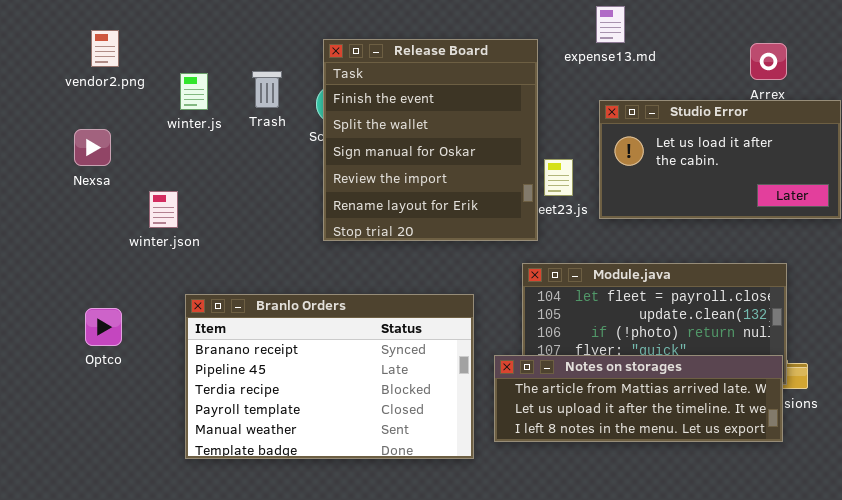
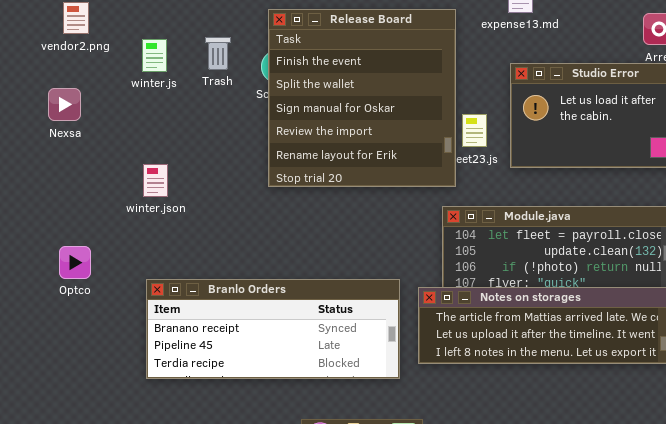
winter.json: [149,191,178,228] -> [143,164,168,197], moved
Branlo Orders: [185,294,474,459] -> [146,279,400,379], resized

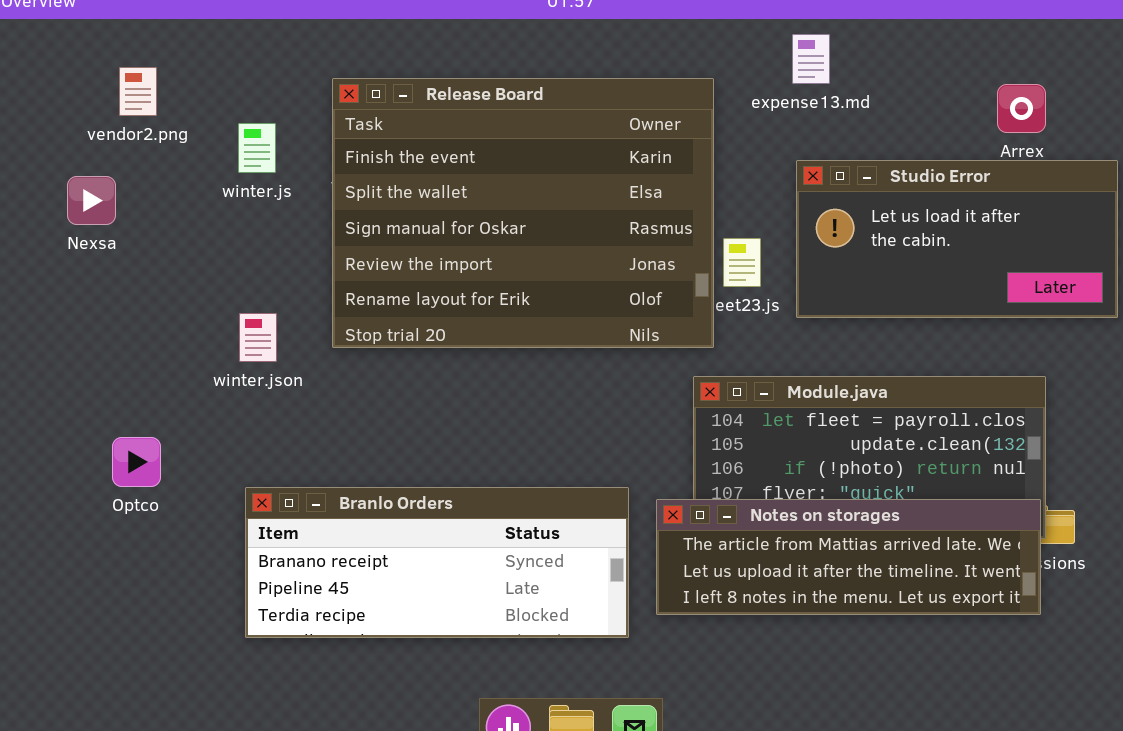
Release Board: [268,9,456,187] -> [332,78,714,348], resized
Nexsa: [48,88,81,121] -> [67,176,116,225], moved

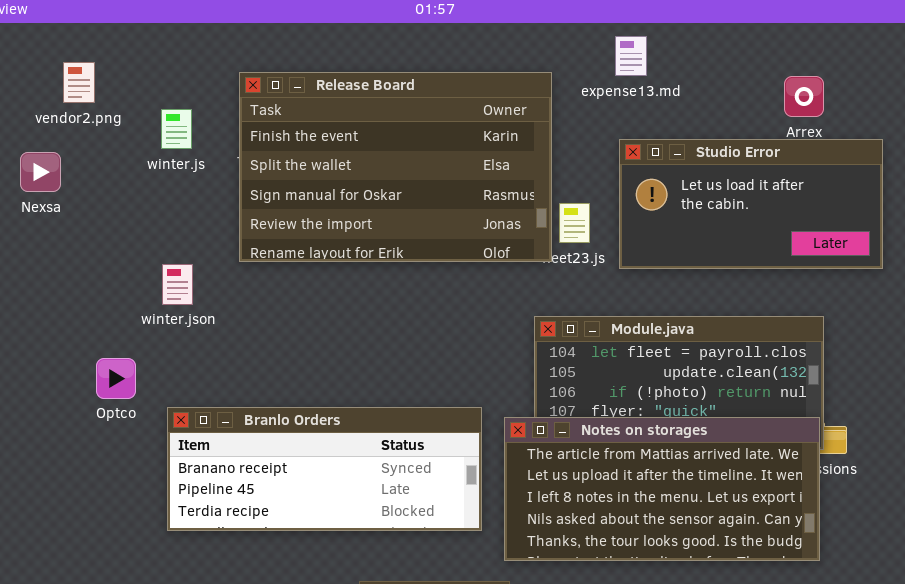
Release Board: [332,78,714,348] -> [239,72,552,262], resized
Optco: [112,437,161,487] -> [96,358,136,399], moved
Notes on storages: [656,499,1041,615] -> [504,417,820,561], resized

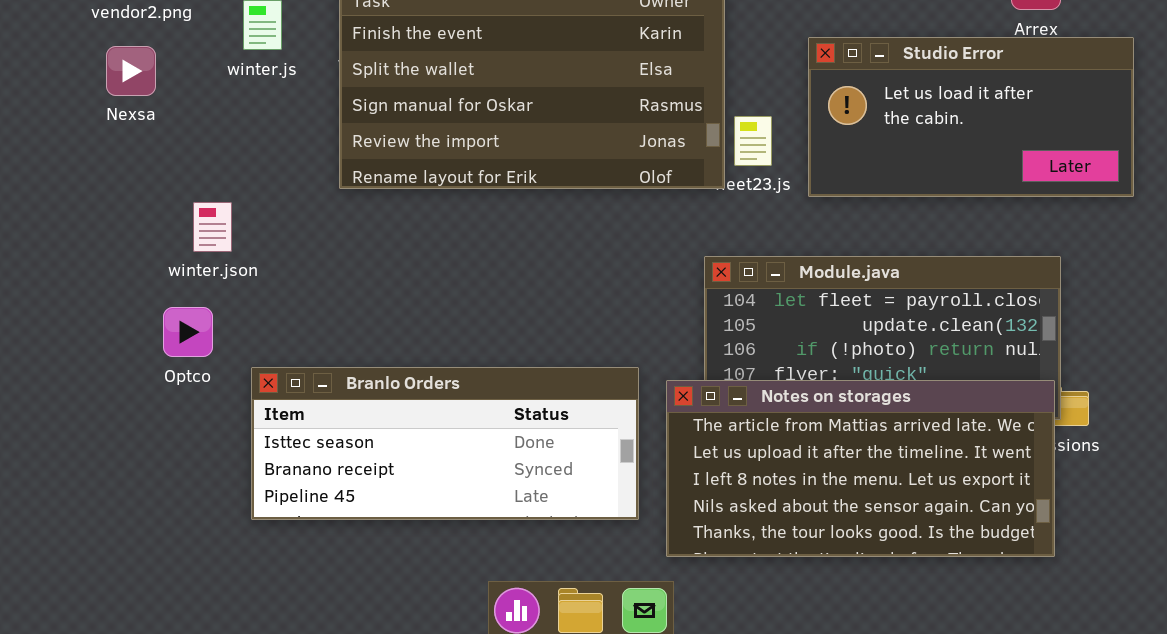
Nexsa: [20,152,61,192] -> [106,46,156,96], moved
winter.json: [162,264,193,305] -> [193,202,232,252], moved
Branlo Orders: [167,407,482,531] -> [251,367,639,520], scrolled up 1 row

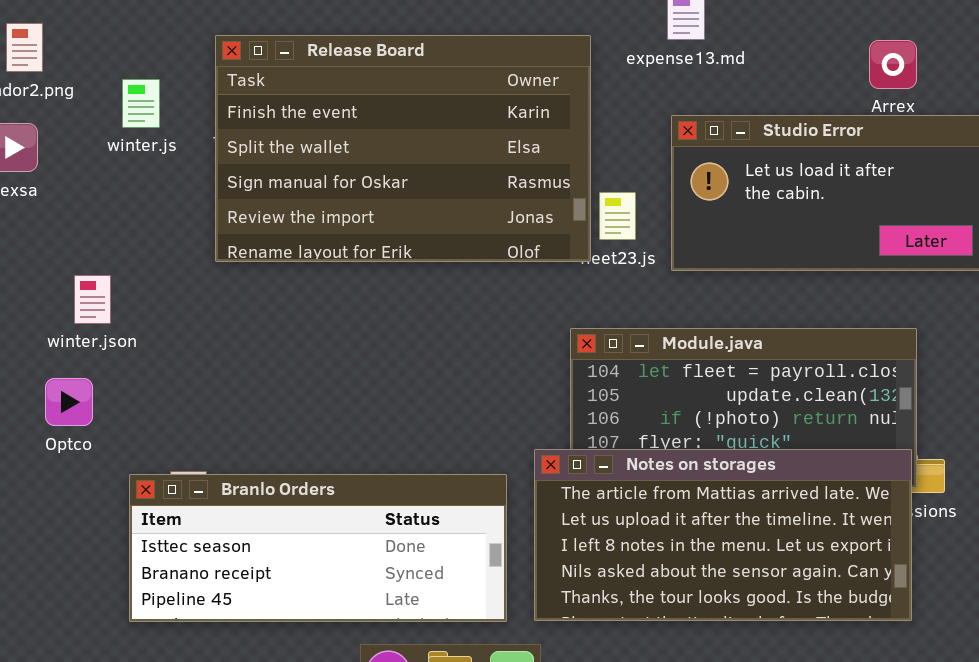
Branlo Orders: [251,367,639,520] -> [129,474,507,622], moved

